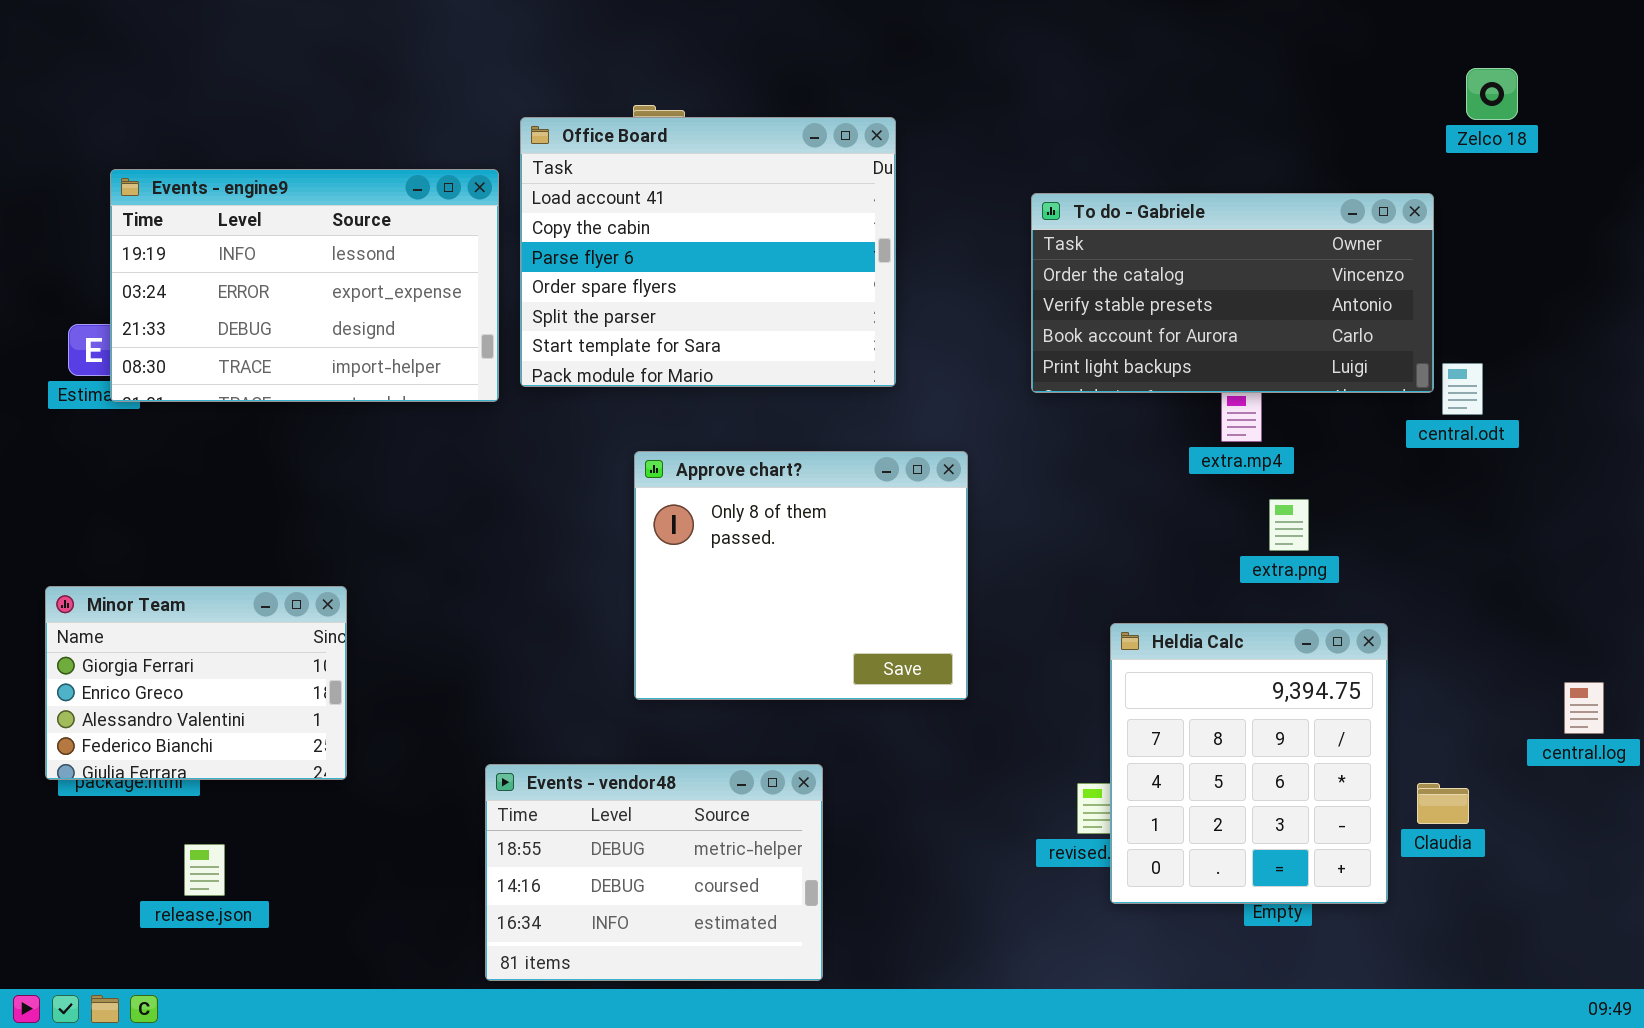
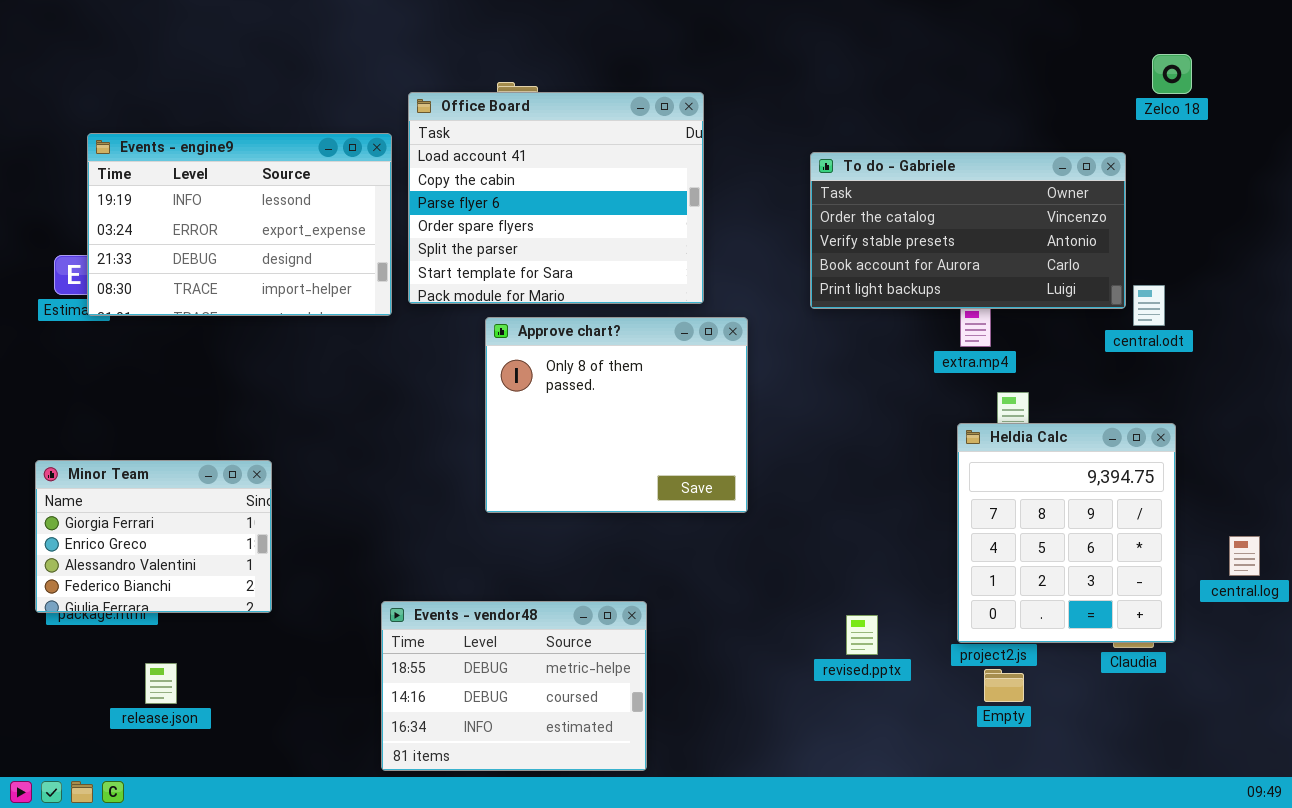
Approve chart?: [634,451,968,700] -> [485,317,748,513], moved
Heldia Calc: [1110,623,1388,904] -> [957,423,1176,643], moved

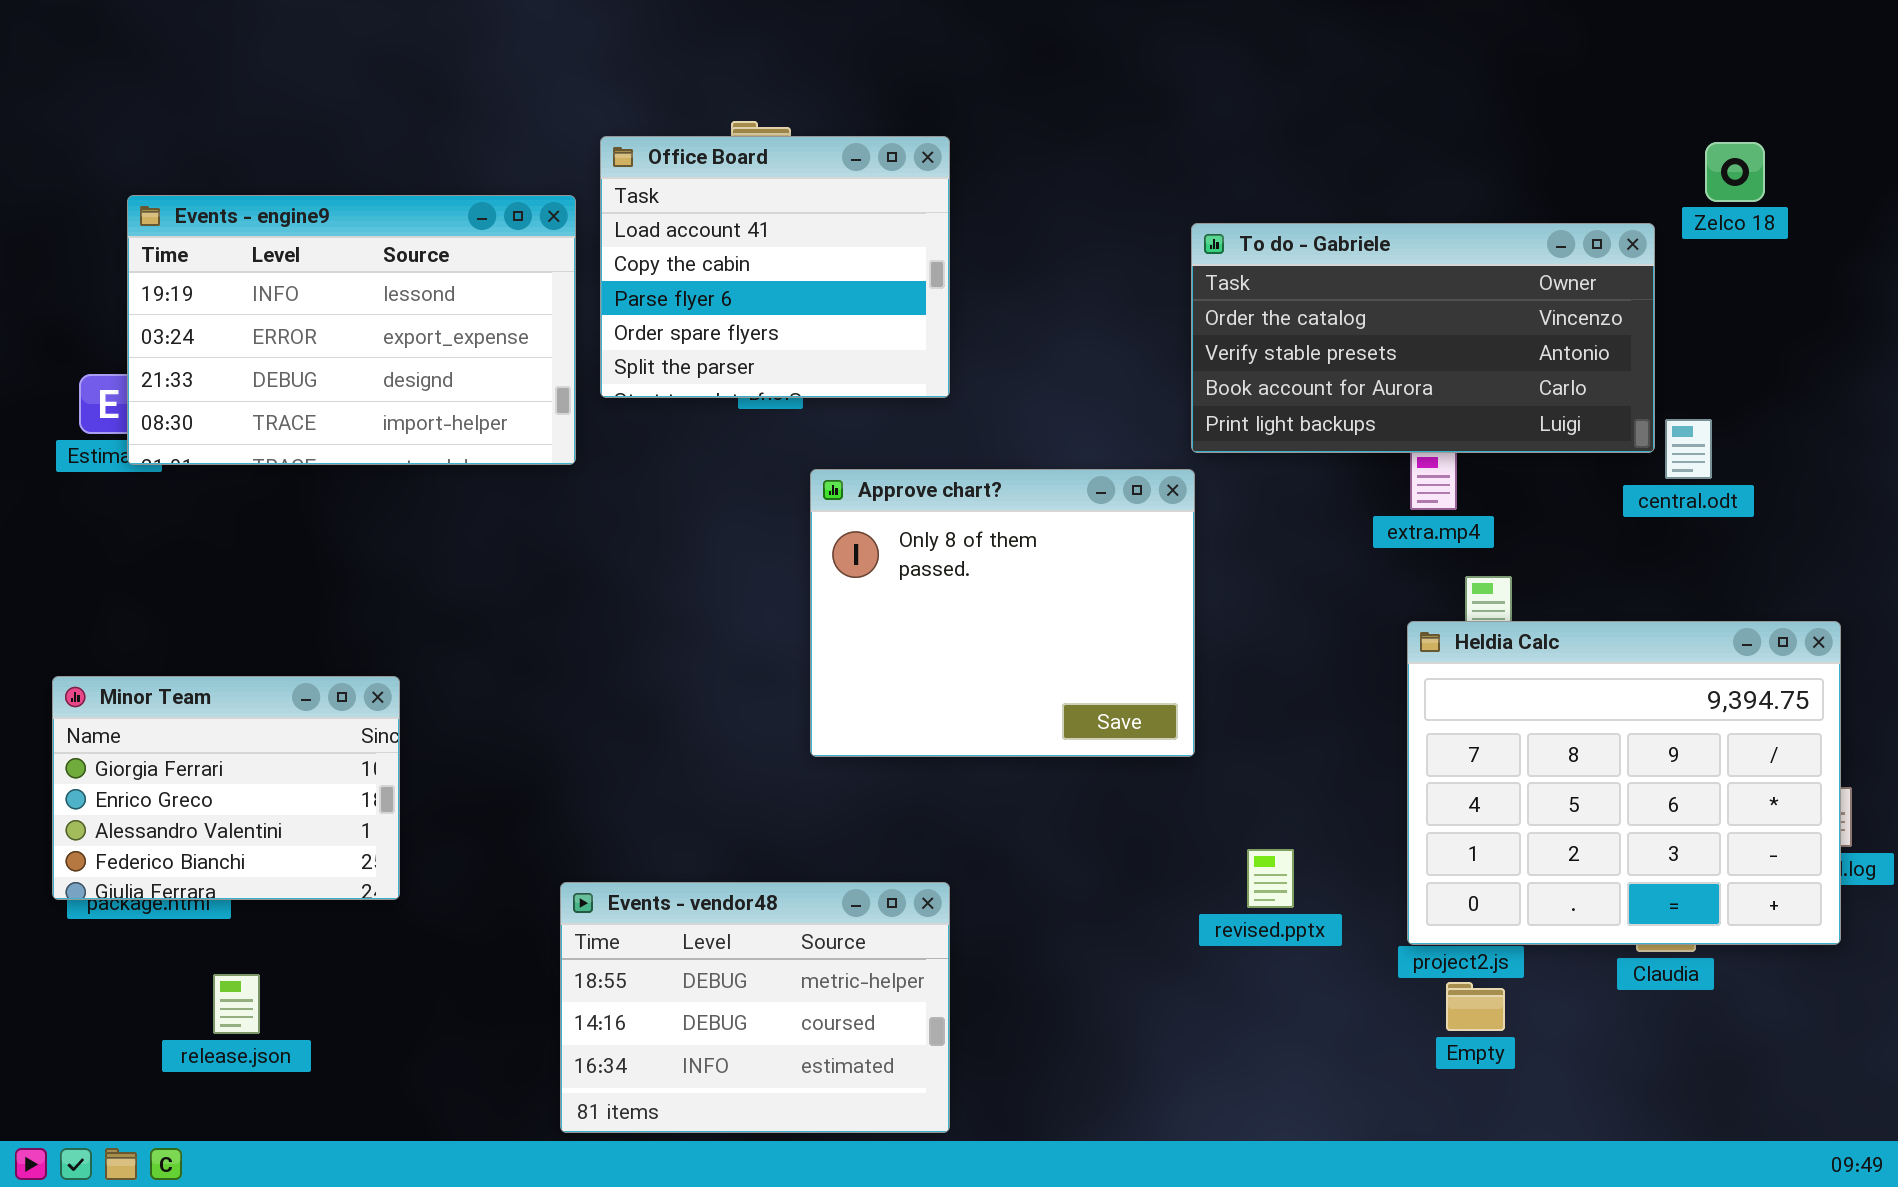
Zelco 18: [1152,54,1192,94] -> [1705,142,1765,202], moved
Office Board: [408,92,704,304] -> [600,136,950,398], resized
Approve chart?: [485,317,748,513] -> [810,469,1195,757], moved
Heldia Calc: [957,423,1176,643] -> [1407,621,1841,945], resized
revised.pptx: [846,615,878,655] -> [1247,849,1294,908], moved

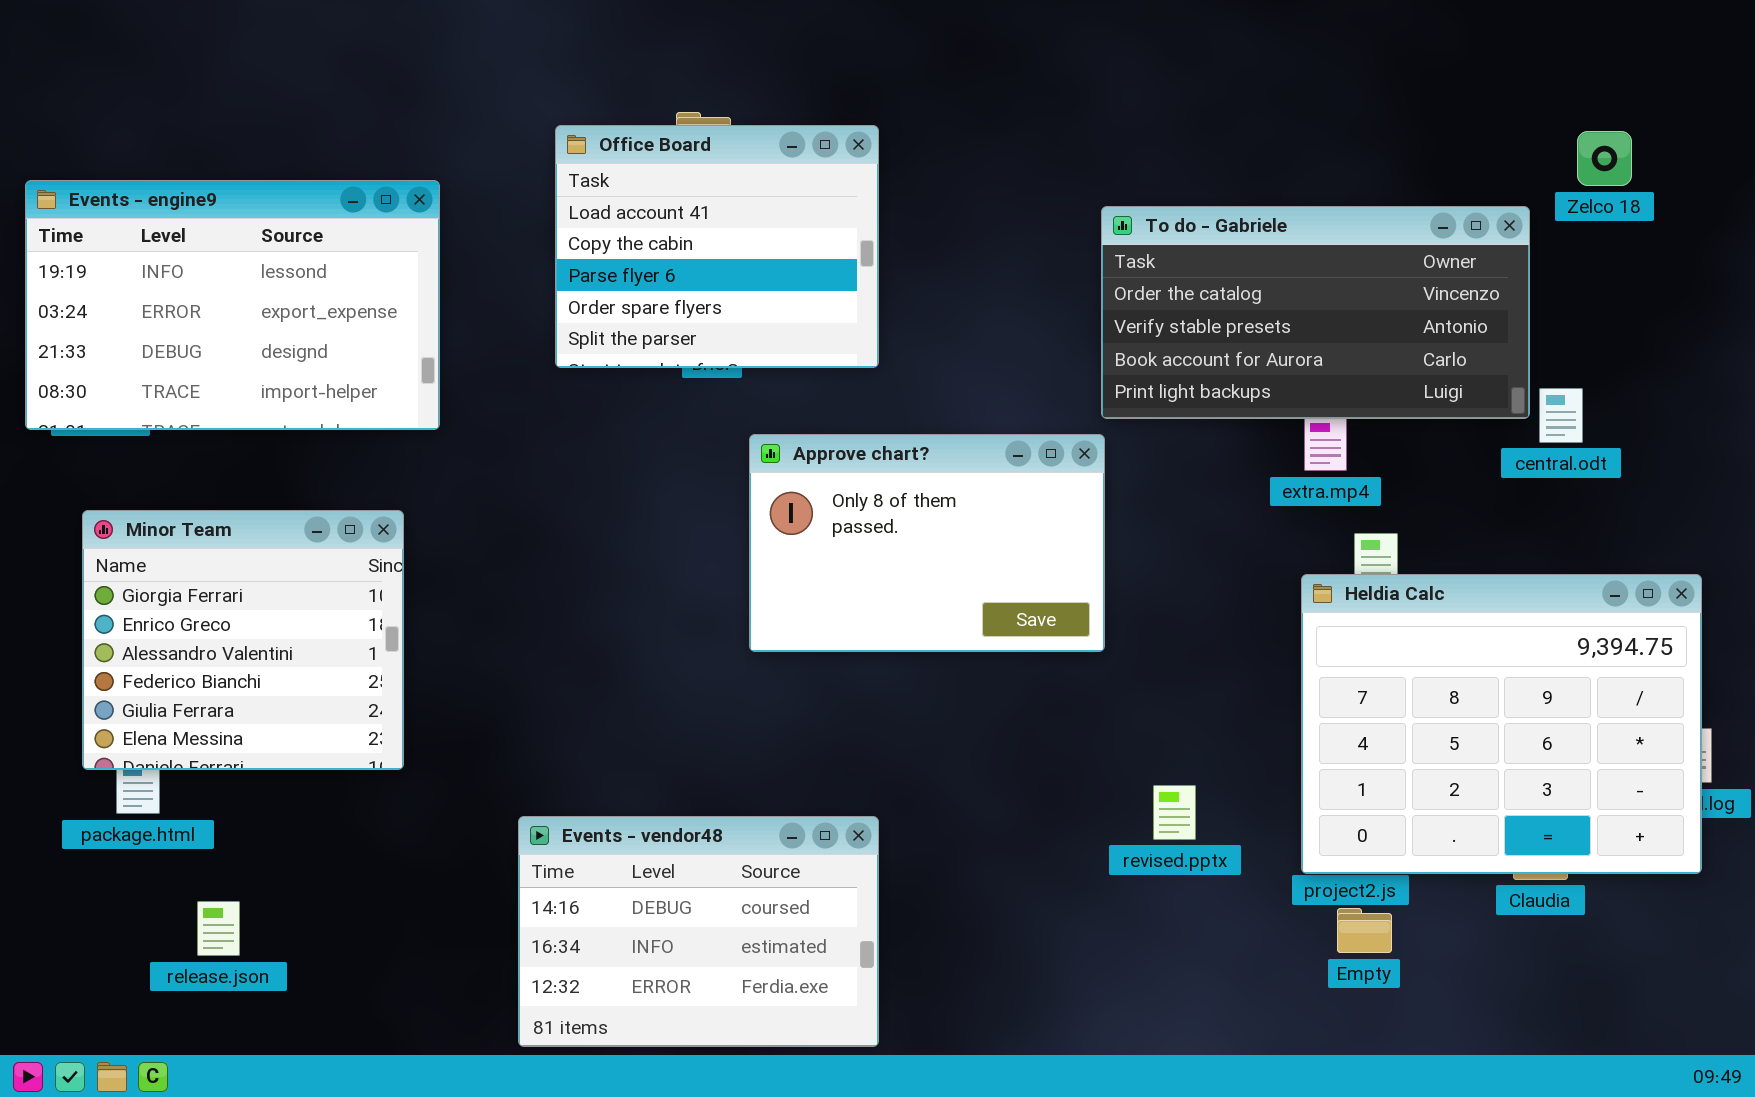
Events - engine9: [127,195,576,465] -> [25,180,440,430], moved
Approve chart?: [810,469,1195,757] -> [749,434,1105,652], resized
Minor Team: [52,676,400,900] -> [82,510,404,770], moved, resized
Events - vendor48: [560,882,950,1133] -> [518,816,879,1047], scrolled down 1 row

